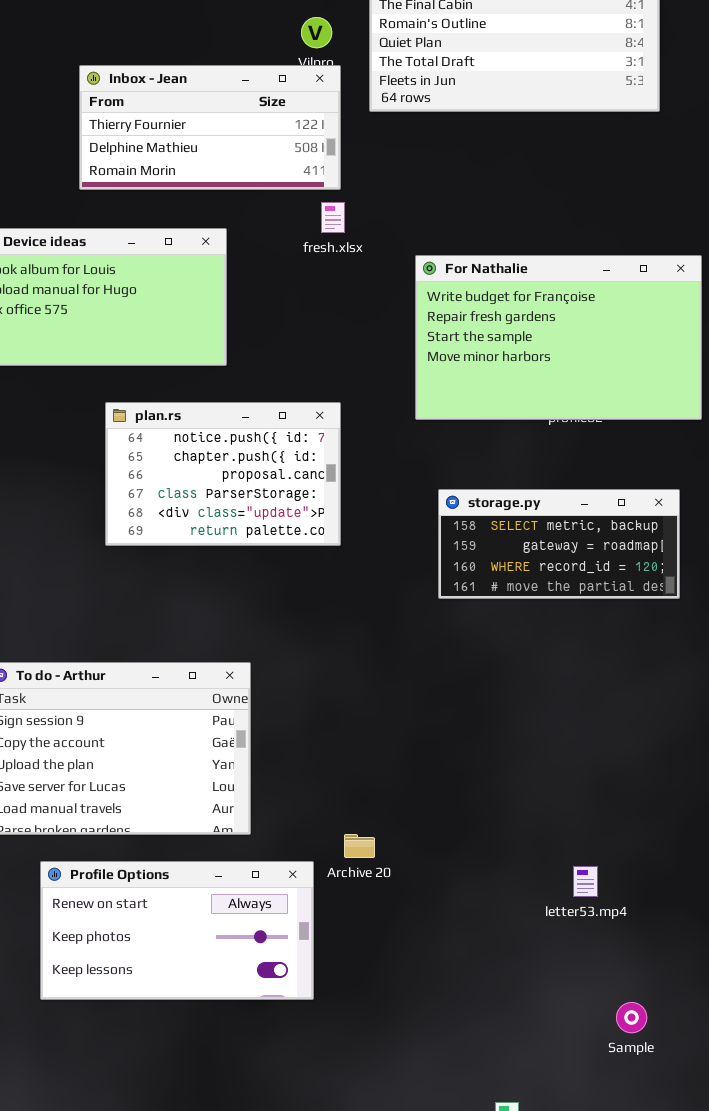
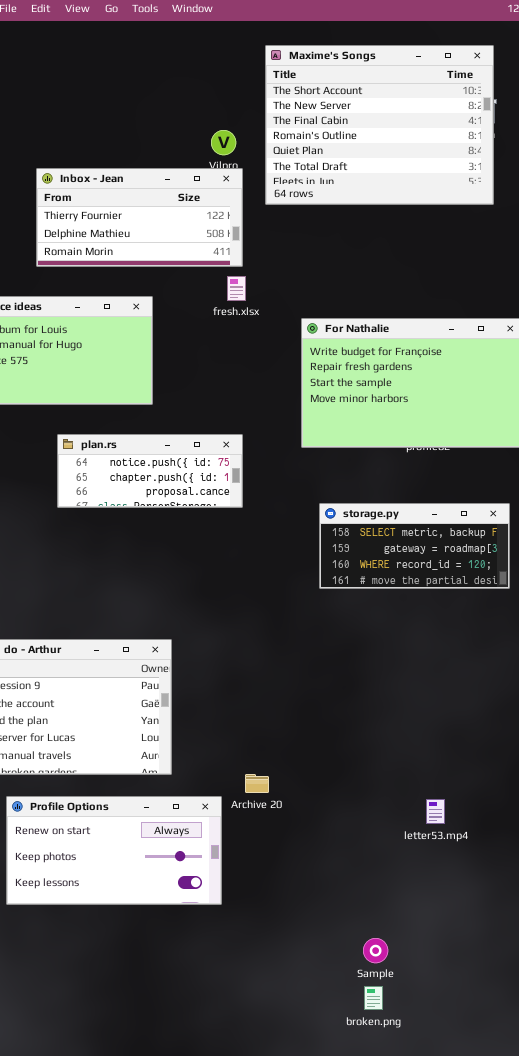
plan.rs: [105,402,341,546] -> [57,434,243,508], resized
Sample: [616,1002,647,1033] -> [363,938,388,963], moved

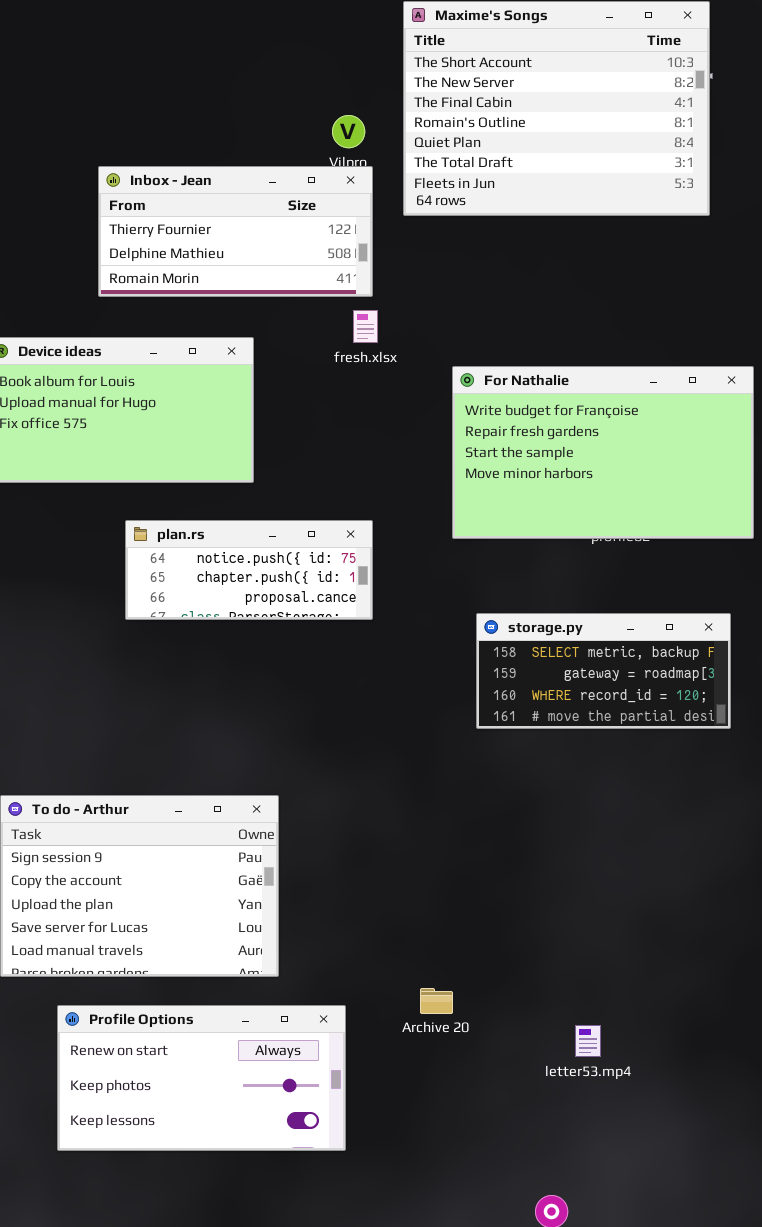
Archive 20: [245,774,269,793] -> [420,988,453,1014], moved
letter53.mp4: [426,799,445,824] -> [575,1025,601,1057], moved

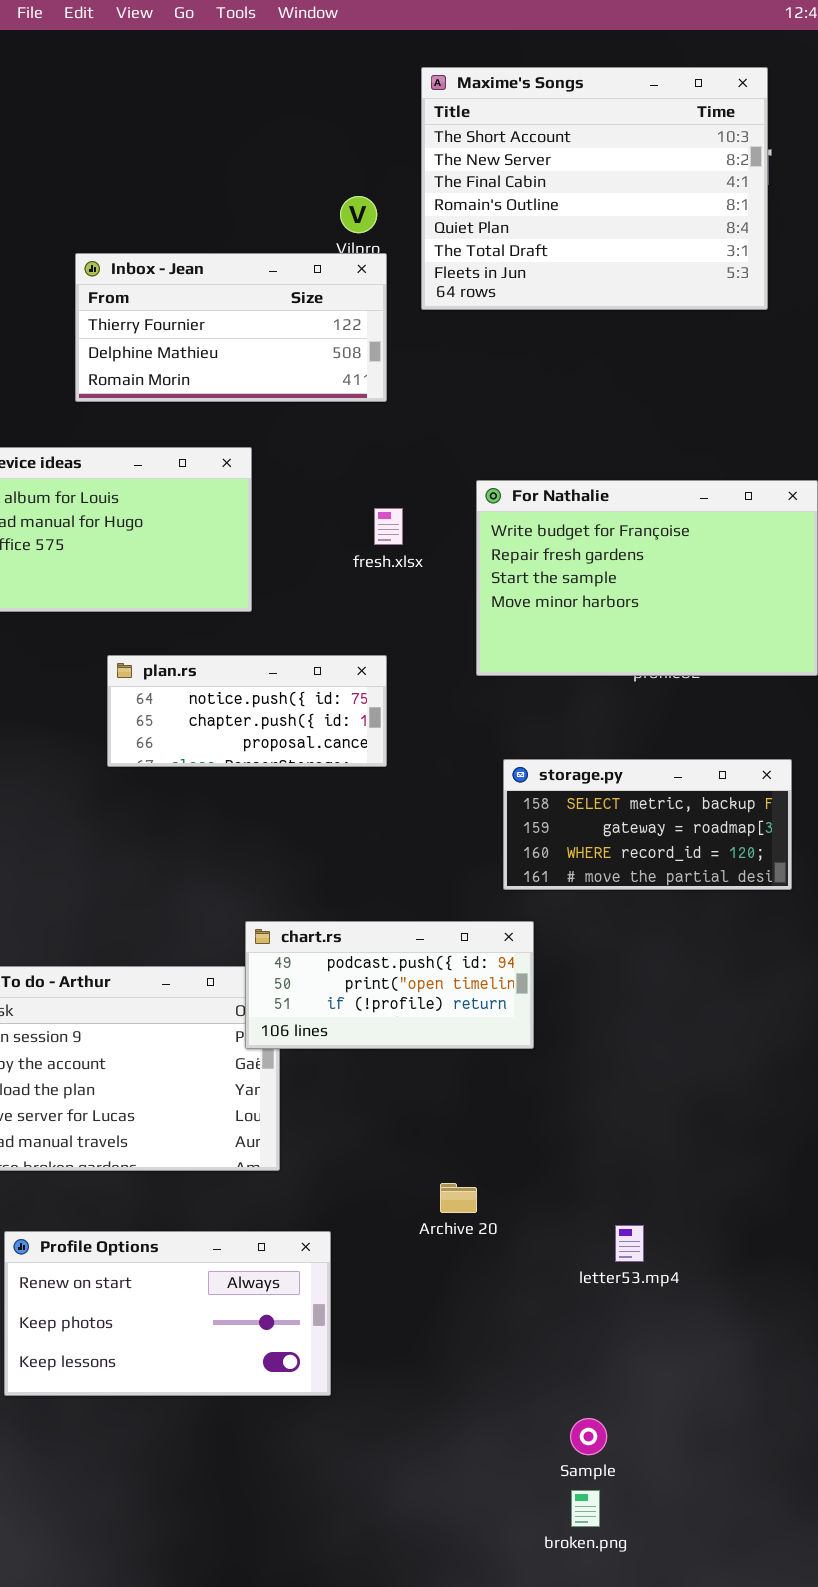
fresh.xlsx: [353,310,378,343] -> [374,508,403,545], moved
chart.rs: none -> [245,921,534,1049], opened
Profile Options: [57,1005,346,1151] -> [4,1231,331,1396], moved

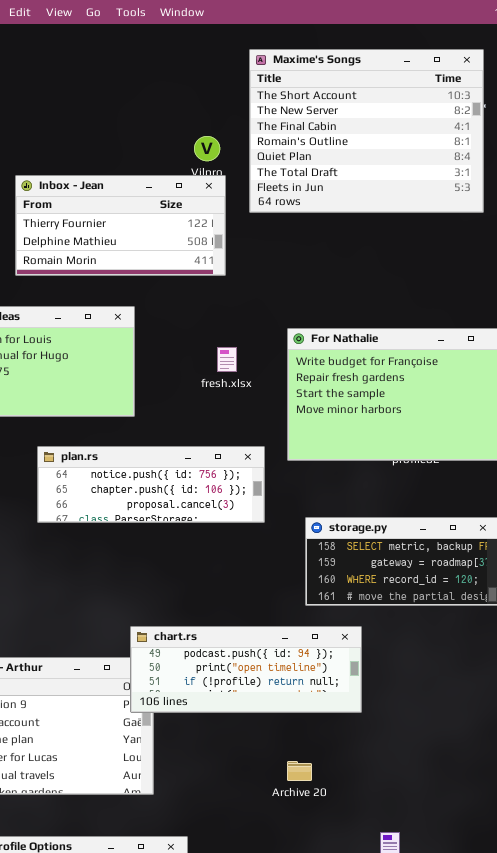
plan.rs: [107,655,387,767] -> [37,446,265,523], resized
chart.rs: [245,921,534,1049] -> [130,626,362,713], resized
Archive 20: [440,1183,477,1213] -> [287,761,312,781], moved

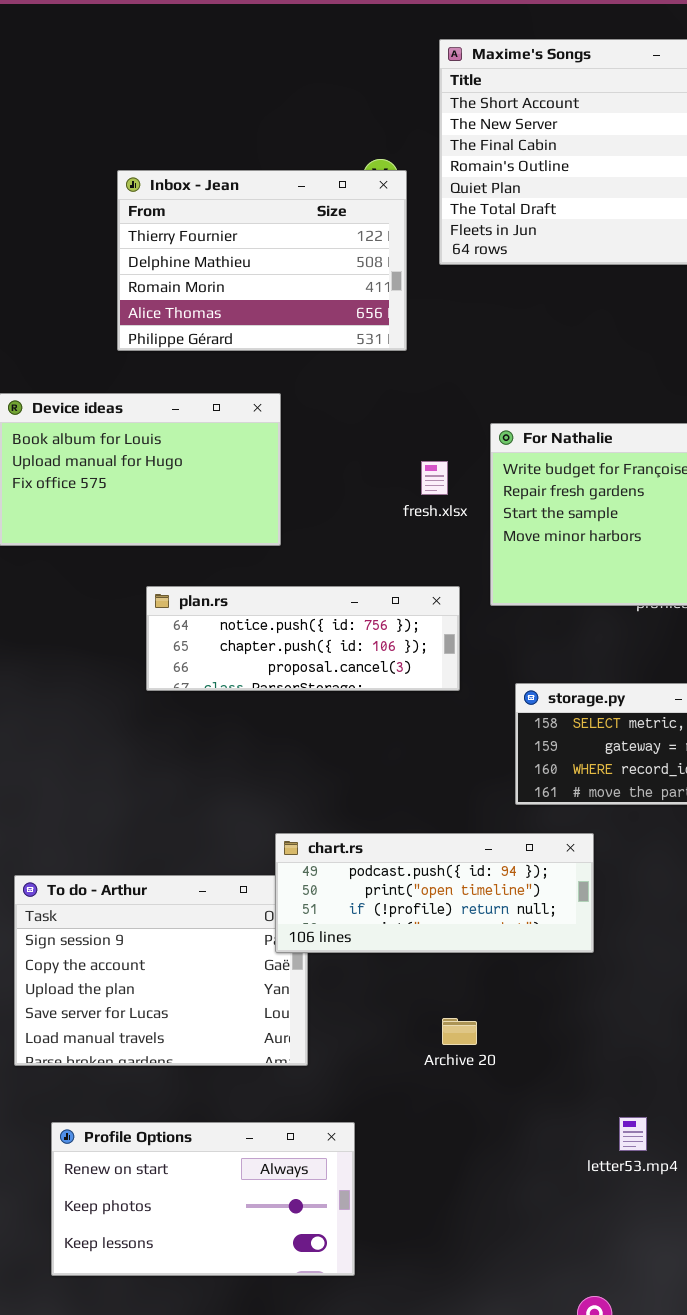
Inbox - Jean: [15,175,226,276] -> [117,170,407,351], resized
fresh.xlsx: [217,347,237,372] -> [421,461,448,495], moved
Archive 20: [287,761,312,781] -> [442,1018,477,1045], moved

